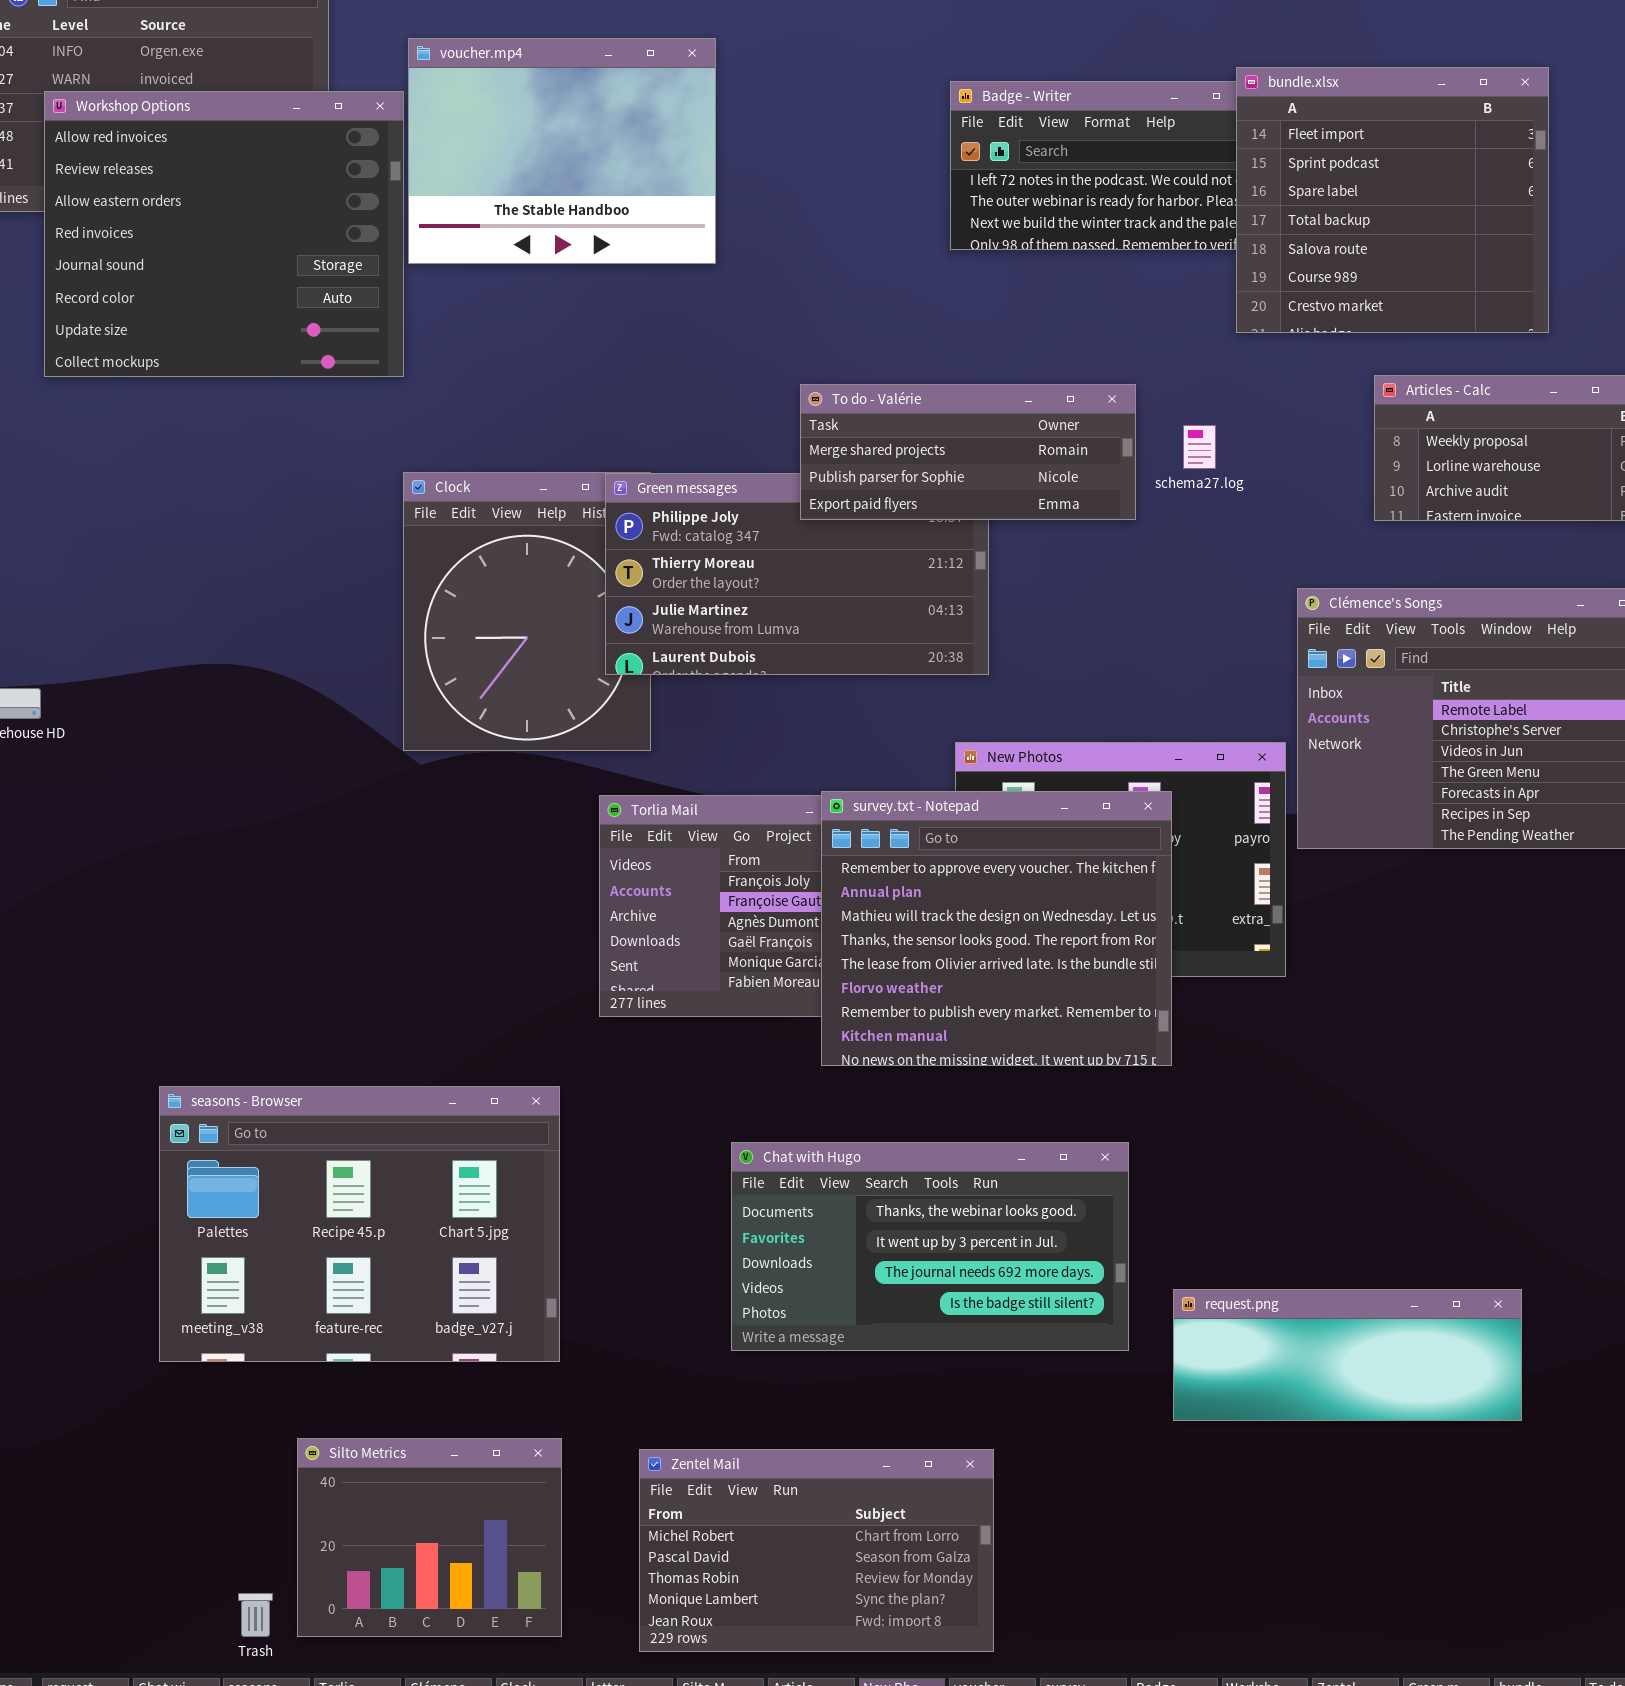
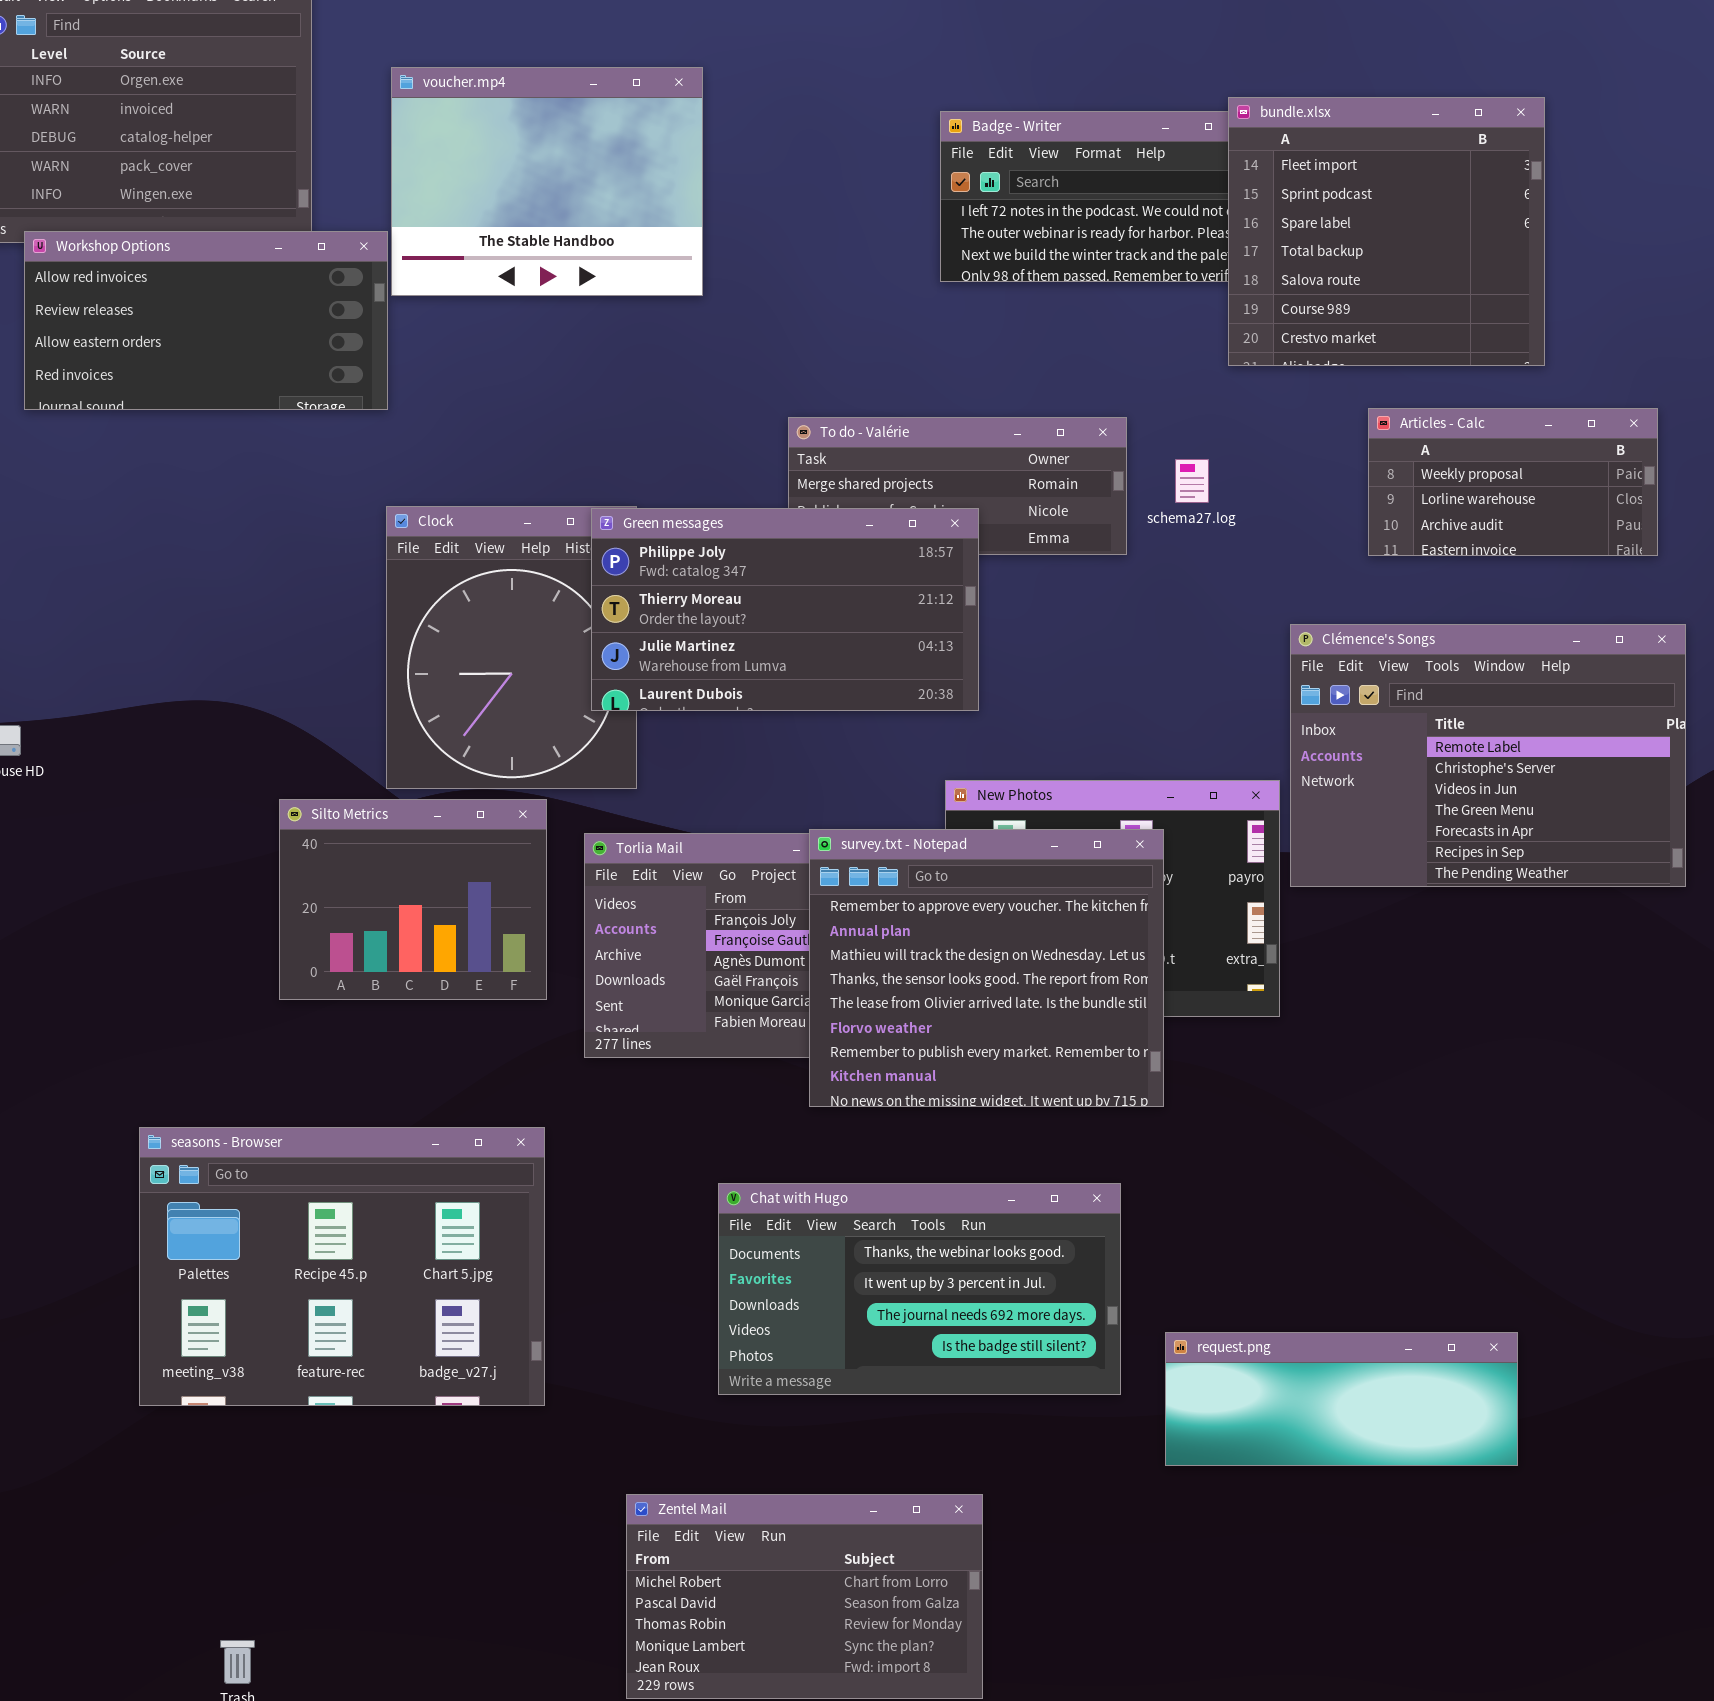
Workshop Options: [44,91,404,377] -> [24,231,388,410], resized
Green messages: [605,473,989,675] -> [591,508,979,711], raised
Silto Metrics: [297,1438,562,1637] -> [279,799,547,1000], moved

